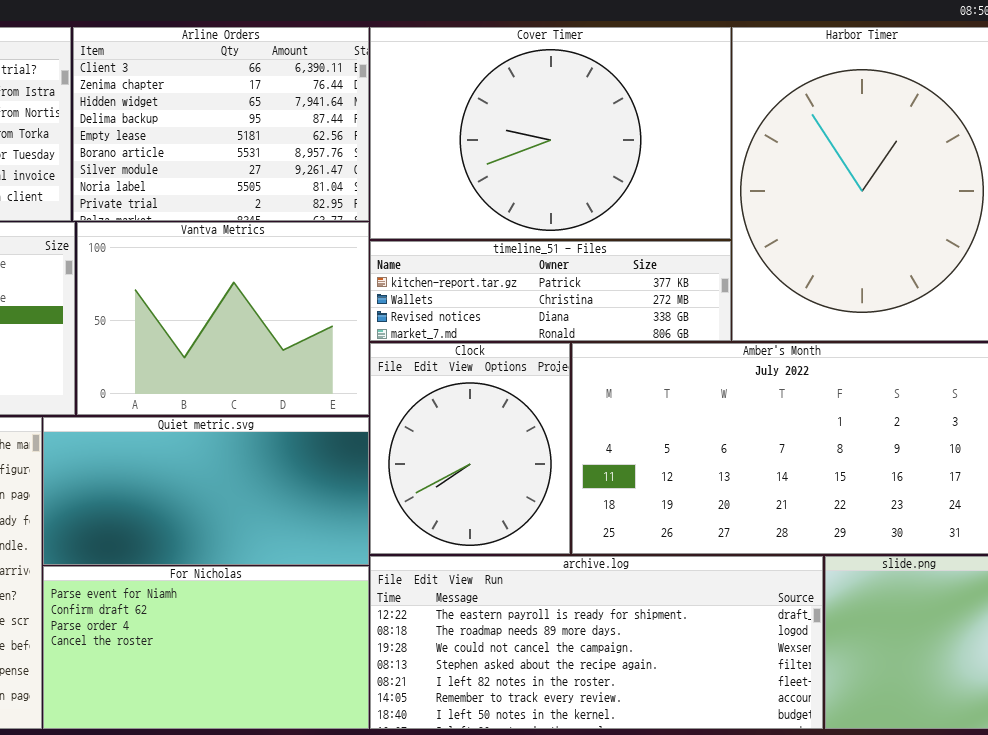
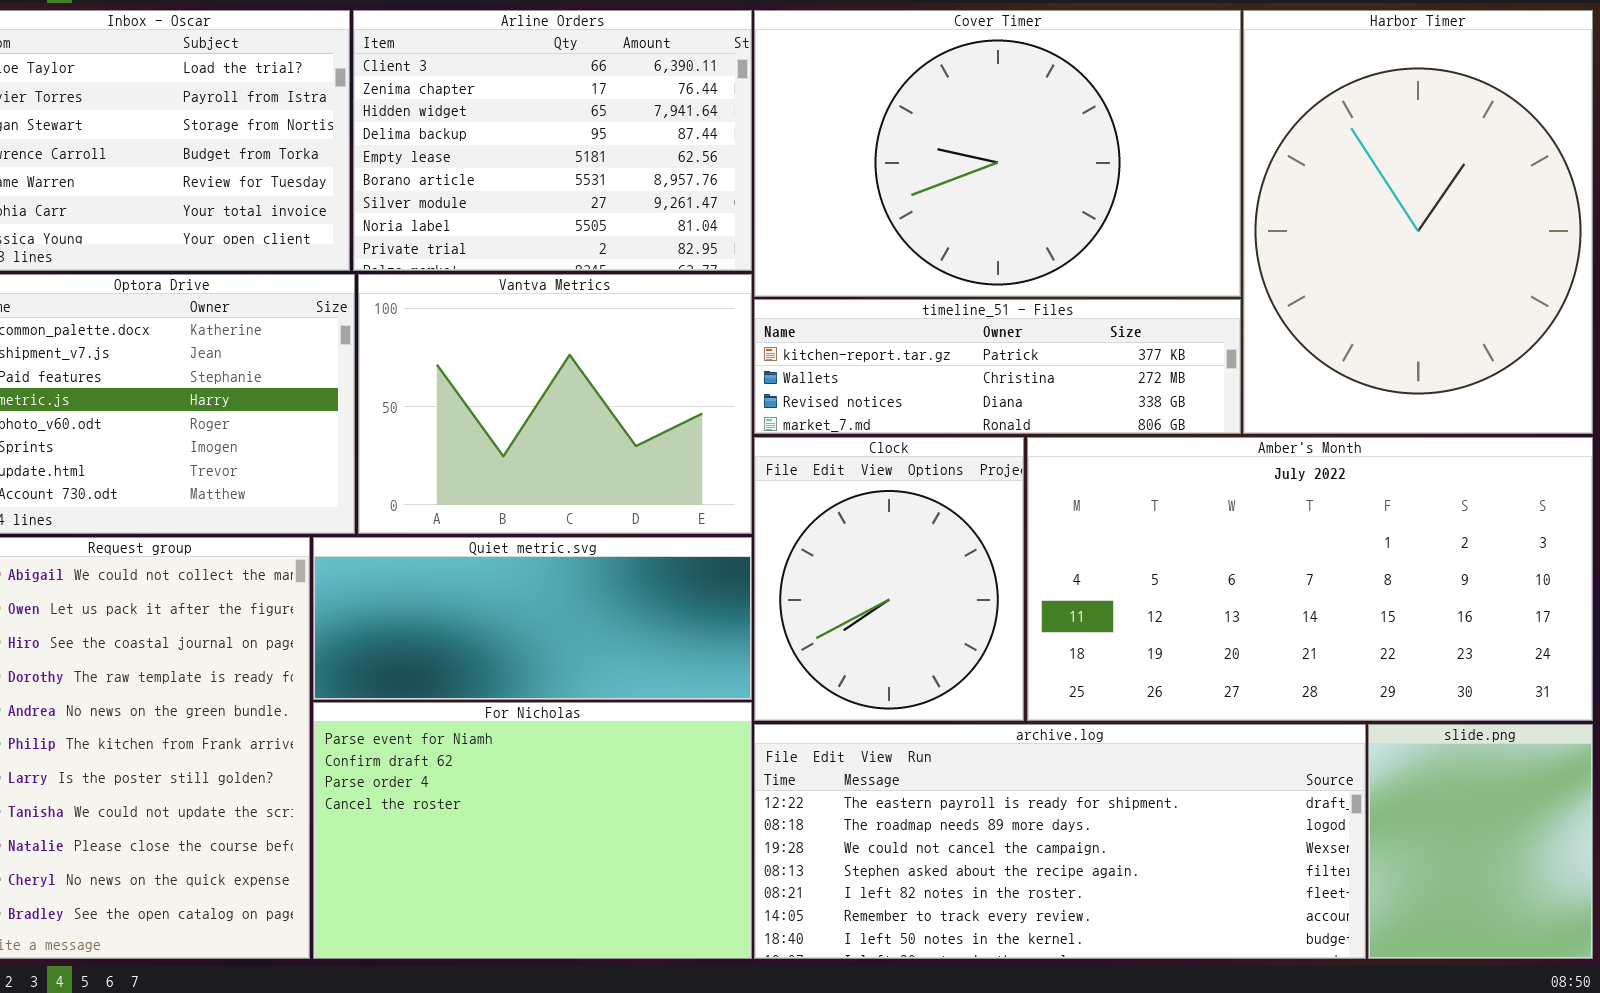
Quiet metric.svg: [43,417,369,565] -> [313,537,752,700], resized
For Nicholas: [43,566,369,729] -> [313,702,752,959], resized

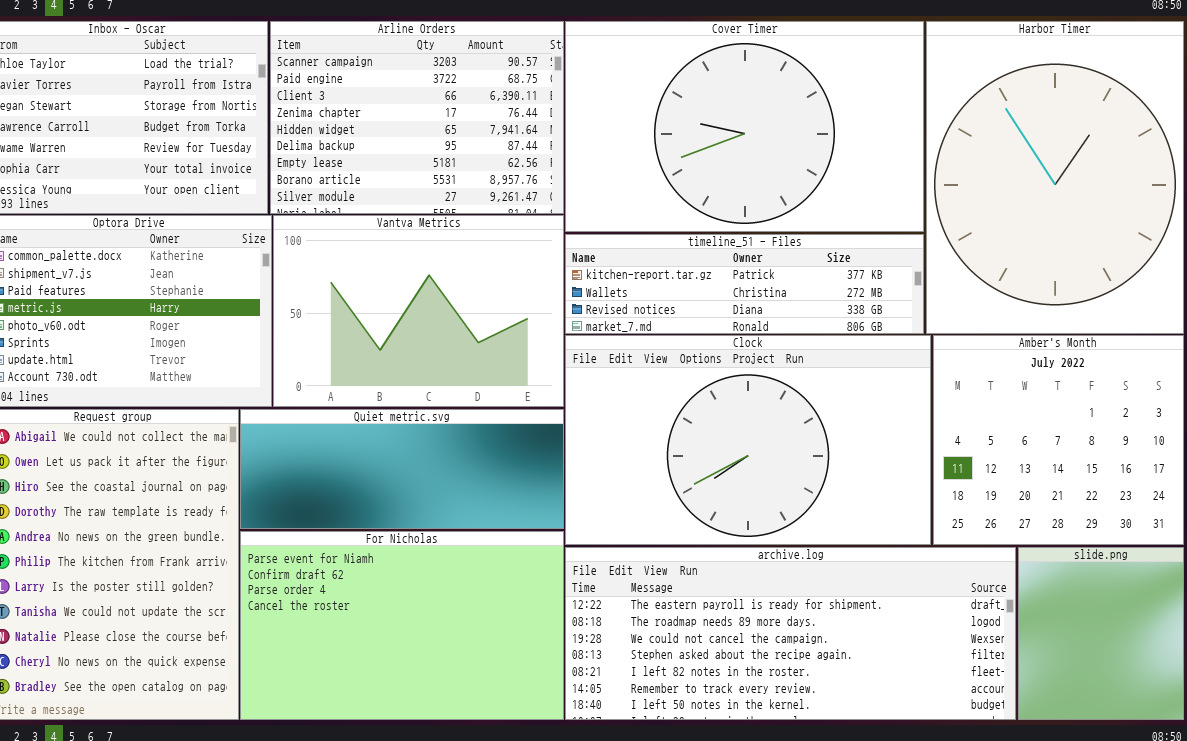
Arline Orders: [353,10,752,271] -> [270,21,564,214], scrolled up 2 rows
Clock: [754,437,1024,721] -> [565,335,931,545], resized
Amber's Month: [1027,437,1593,721] -> [933,335,1184,545], resized

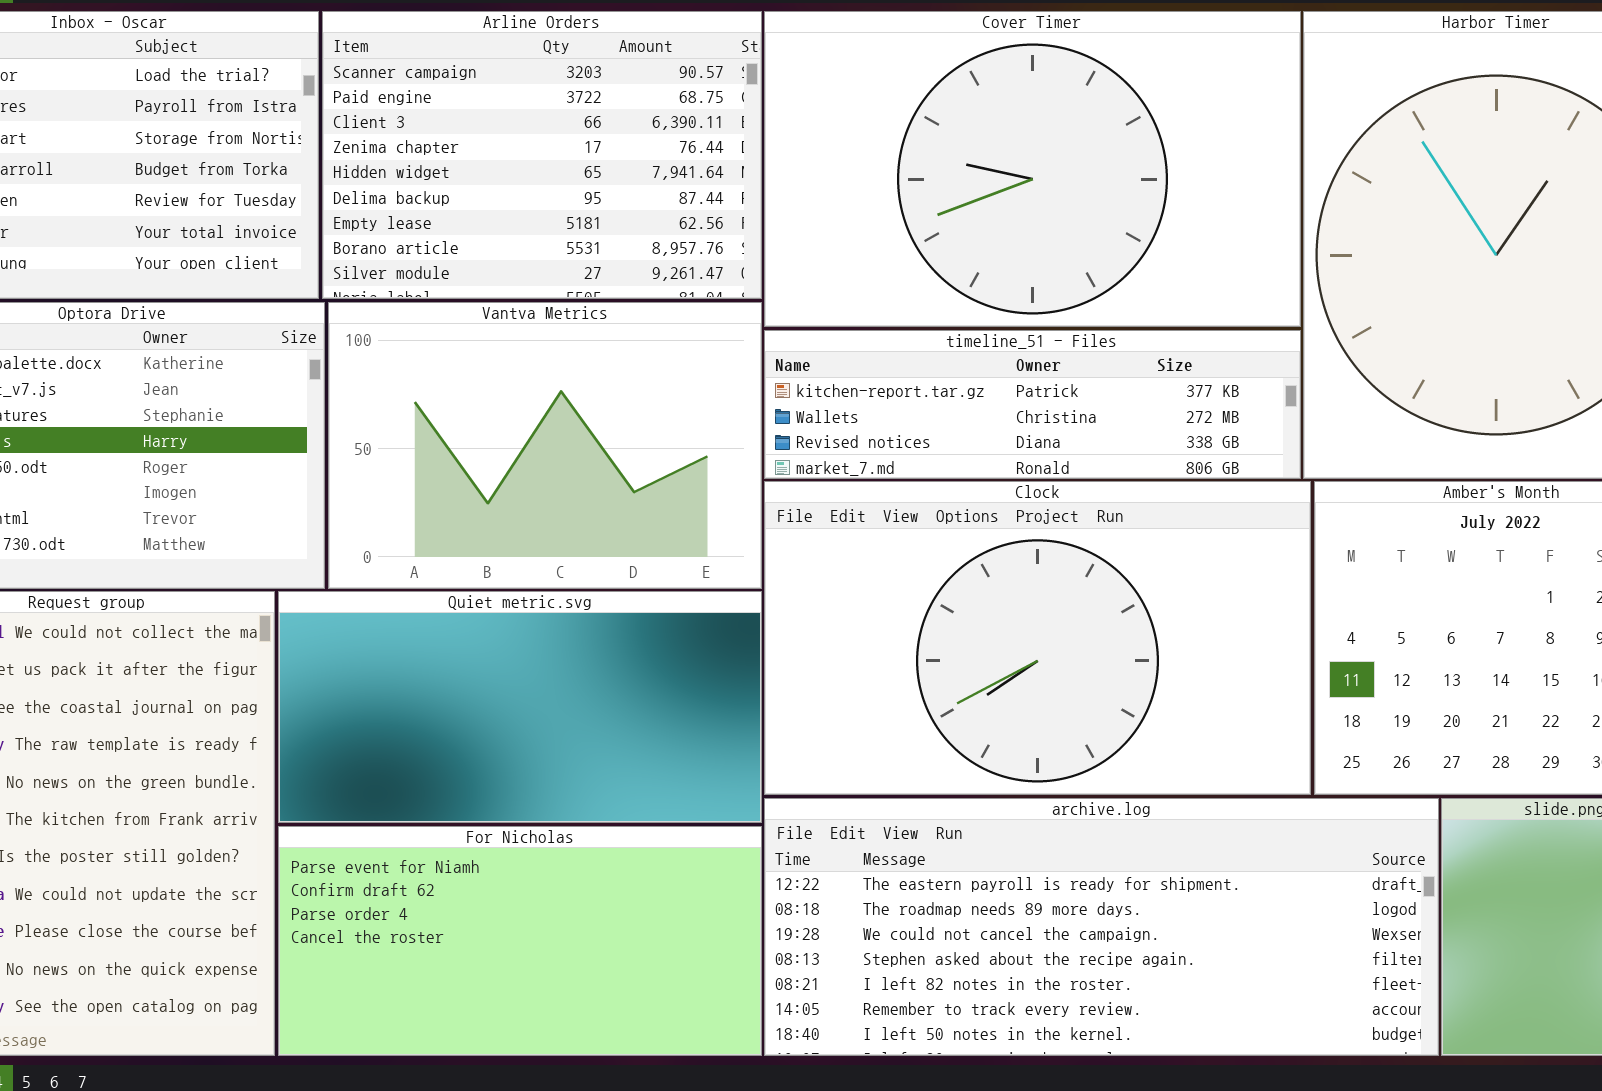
Quiet metric.svg: [240,409,564,529] -> [278,591,762,823], resized
For Nicholas: [240,531,564,720] -> [278,826,762,1056], resized

